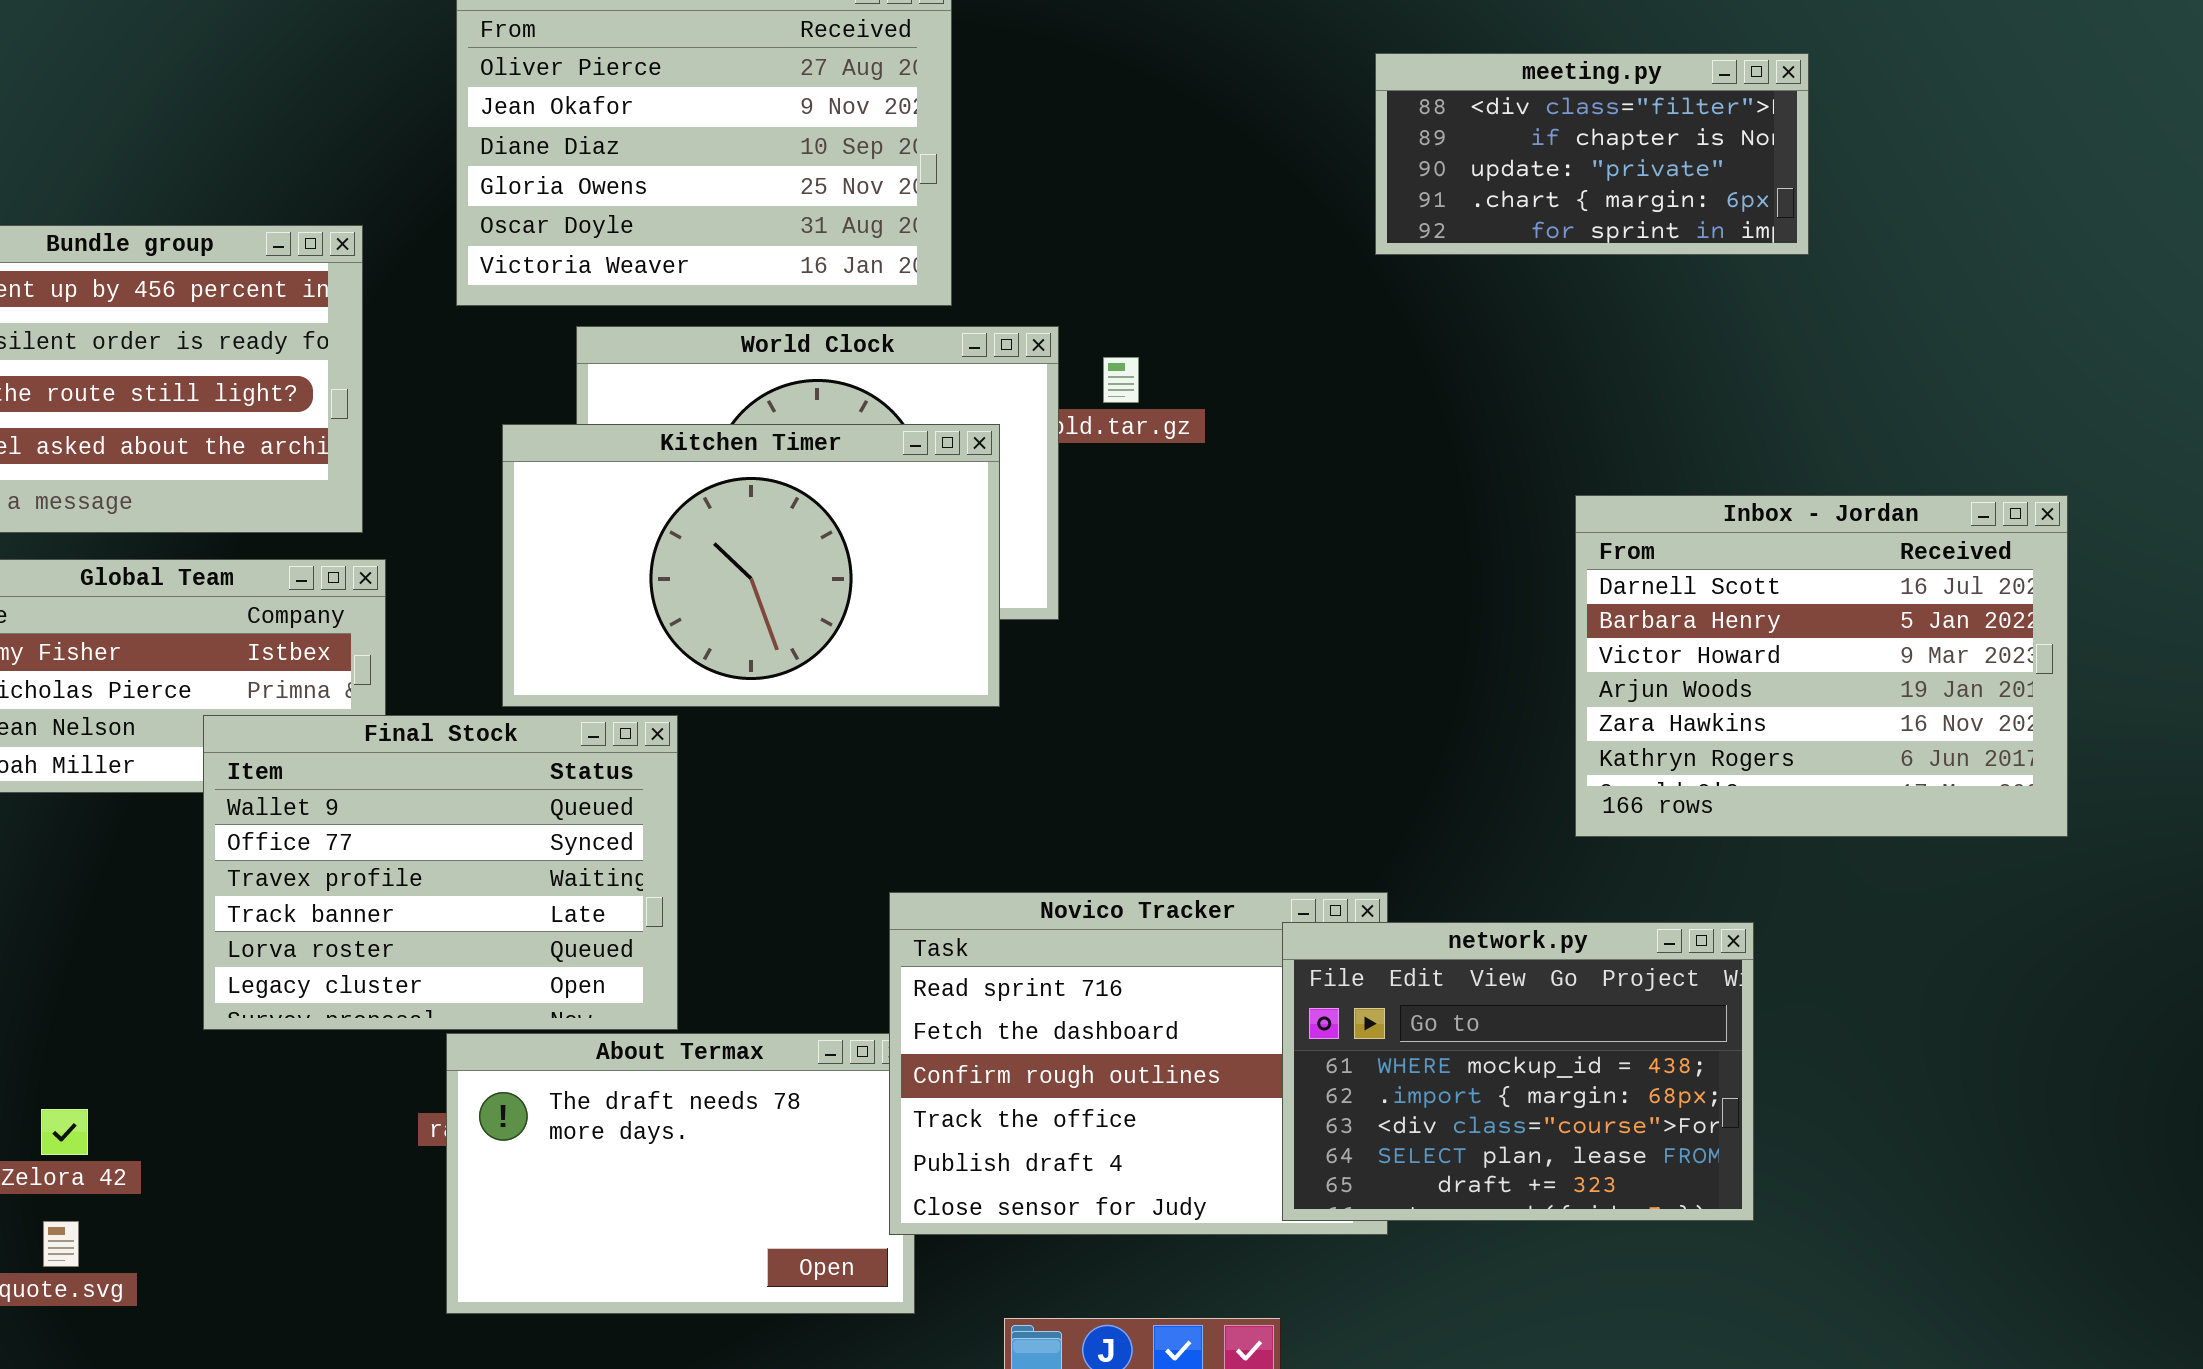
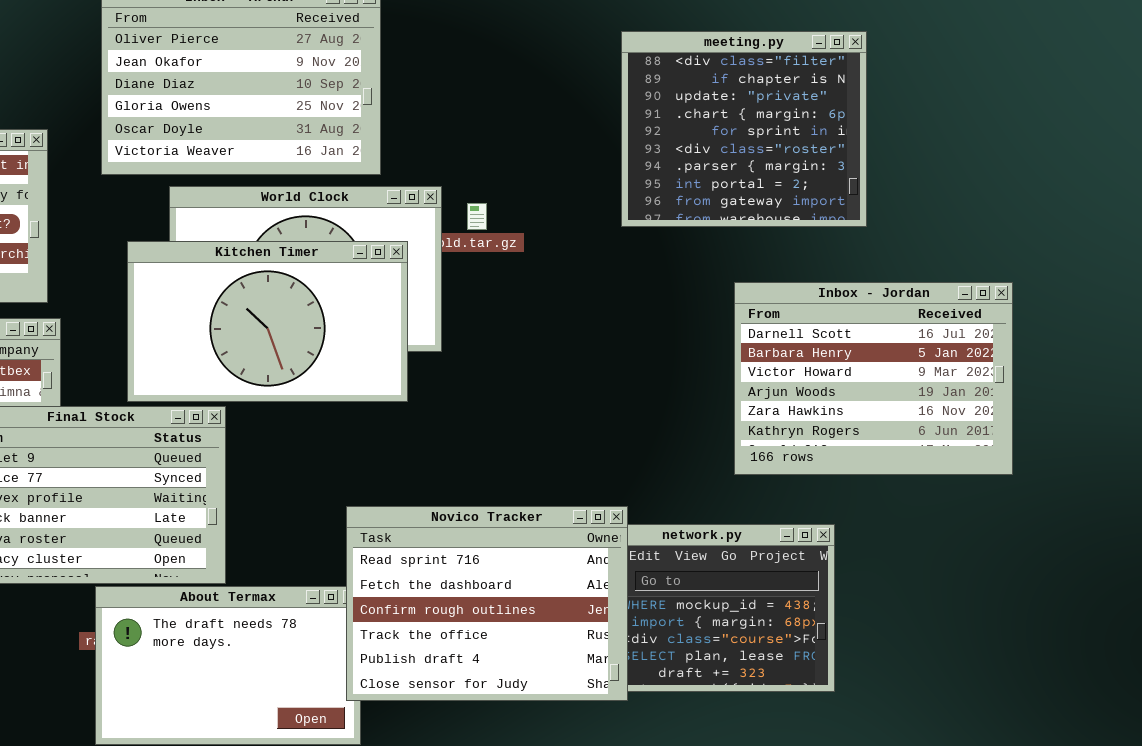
meeting.py: [1375,53,1809,255] -> [621,31,867,227], resized
Novico Tracker: [889,892,1388,1235] -> [346,506,628,701], raised

